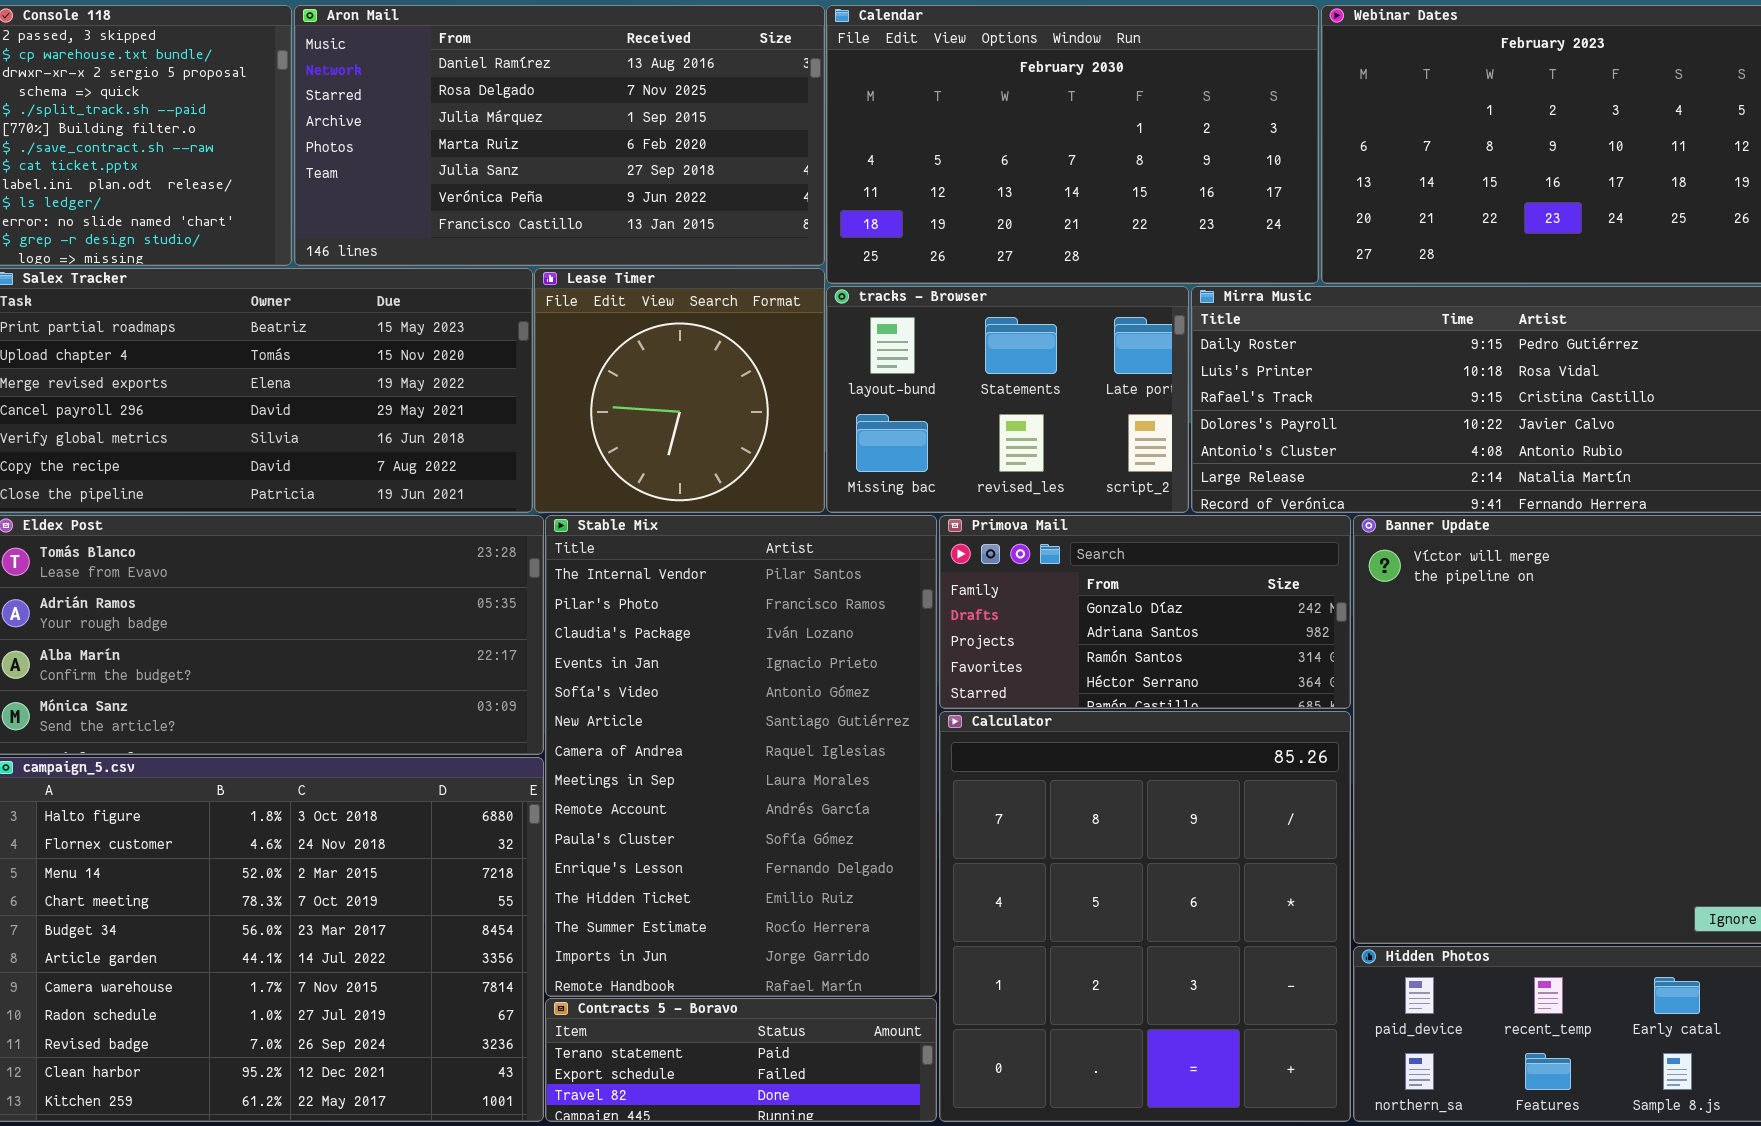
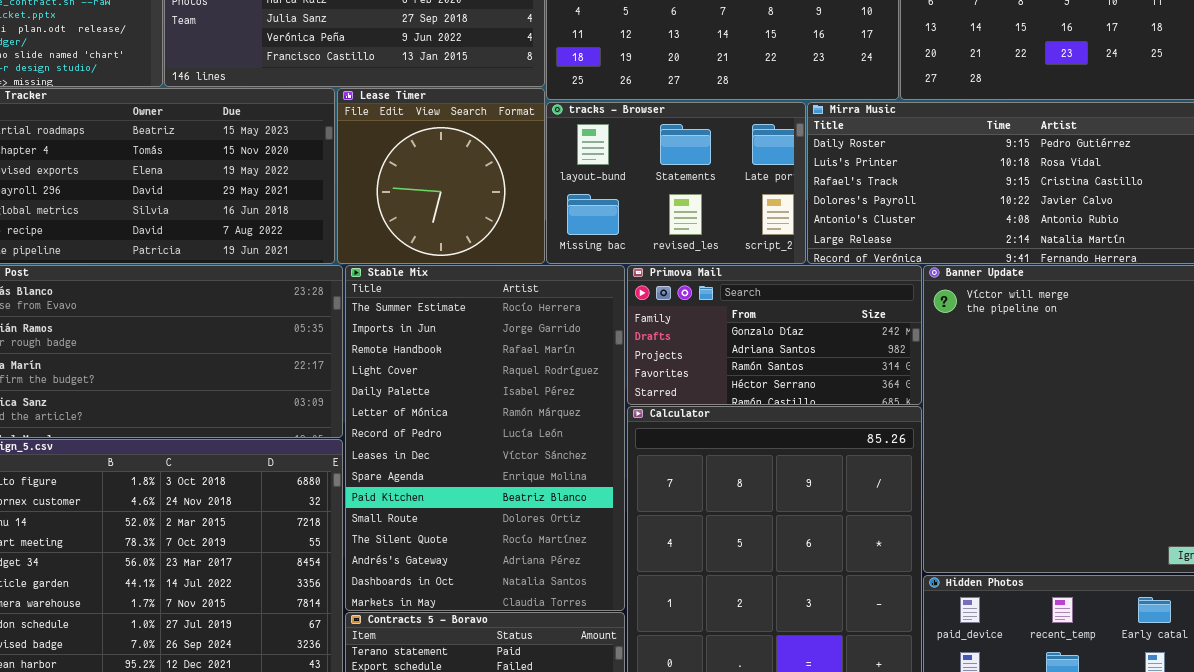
Stable Mix: [545,515,937,997] -> [345,265,625,611], scrolled down 12 rows

